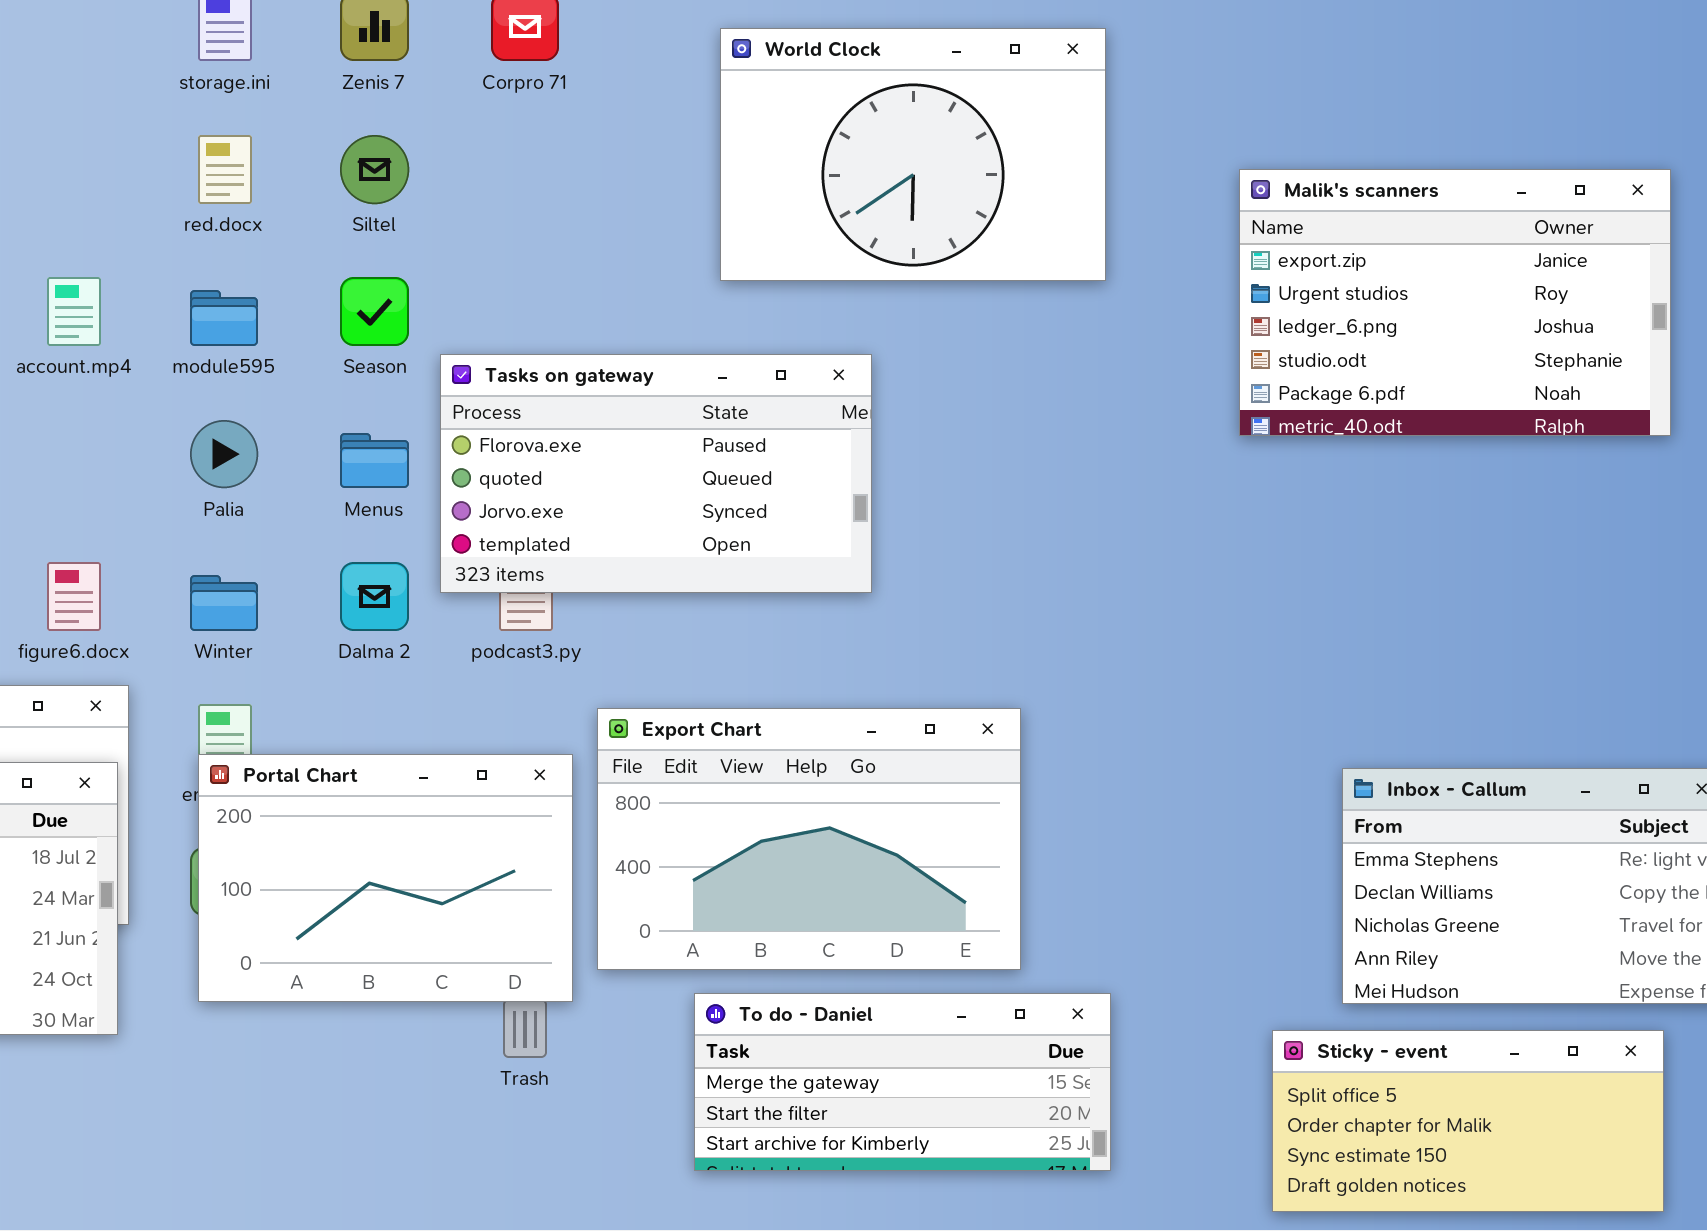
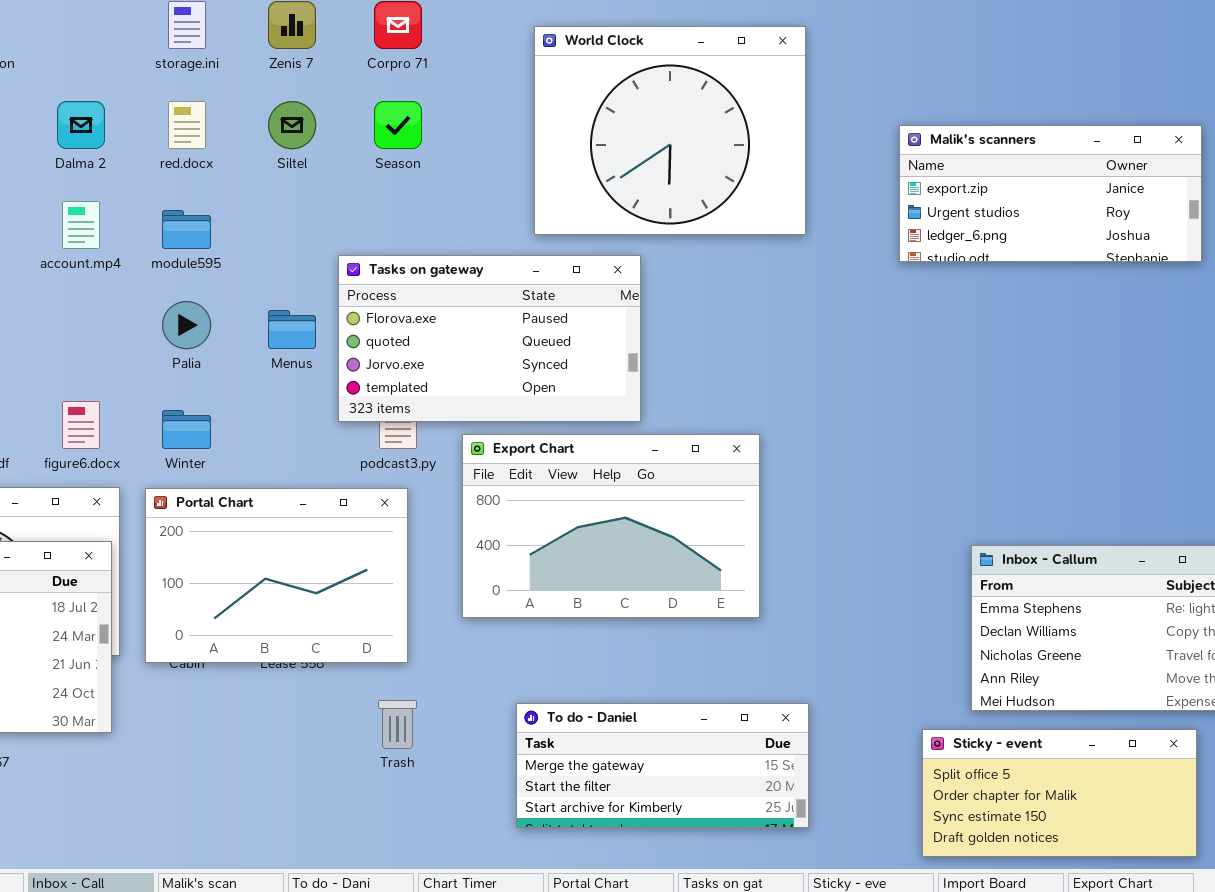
World Clock: [720,28,1106,281] -> [534,26,806,235], resized
Malik's scanners: [1239,169,1671,436] -> [899,125,1202,262], resized
Season: [340,277,409,346] -> [374,101,422,149], moved
Dalma 2: [340,562,409,631] -> [57,101,105,149], moved
Export Chart: [597,708,1021,970] -> [462,434,760,618], moved
Portal Chart: [198,754,573,1002] -> [145,488,408,663], moved

